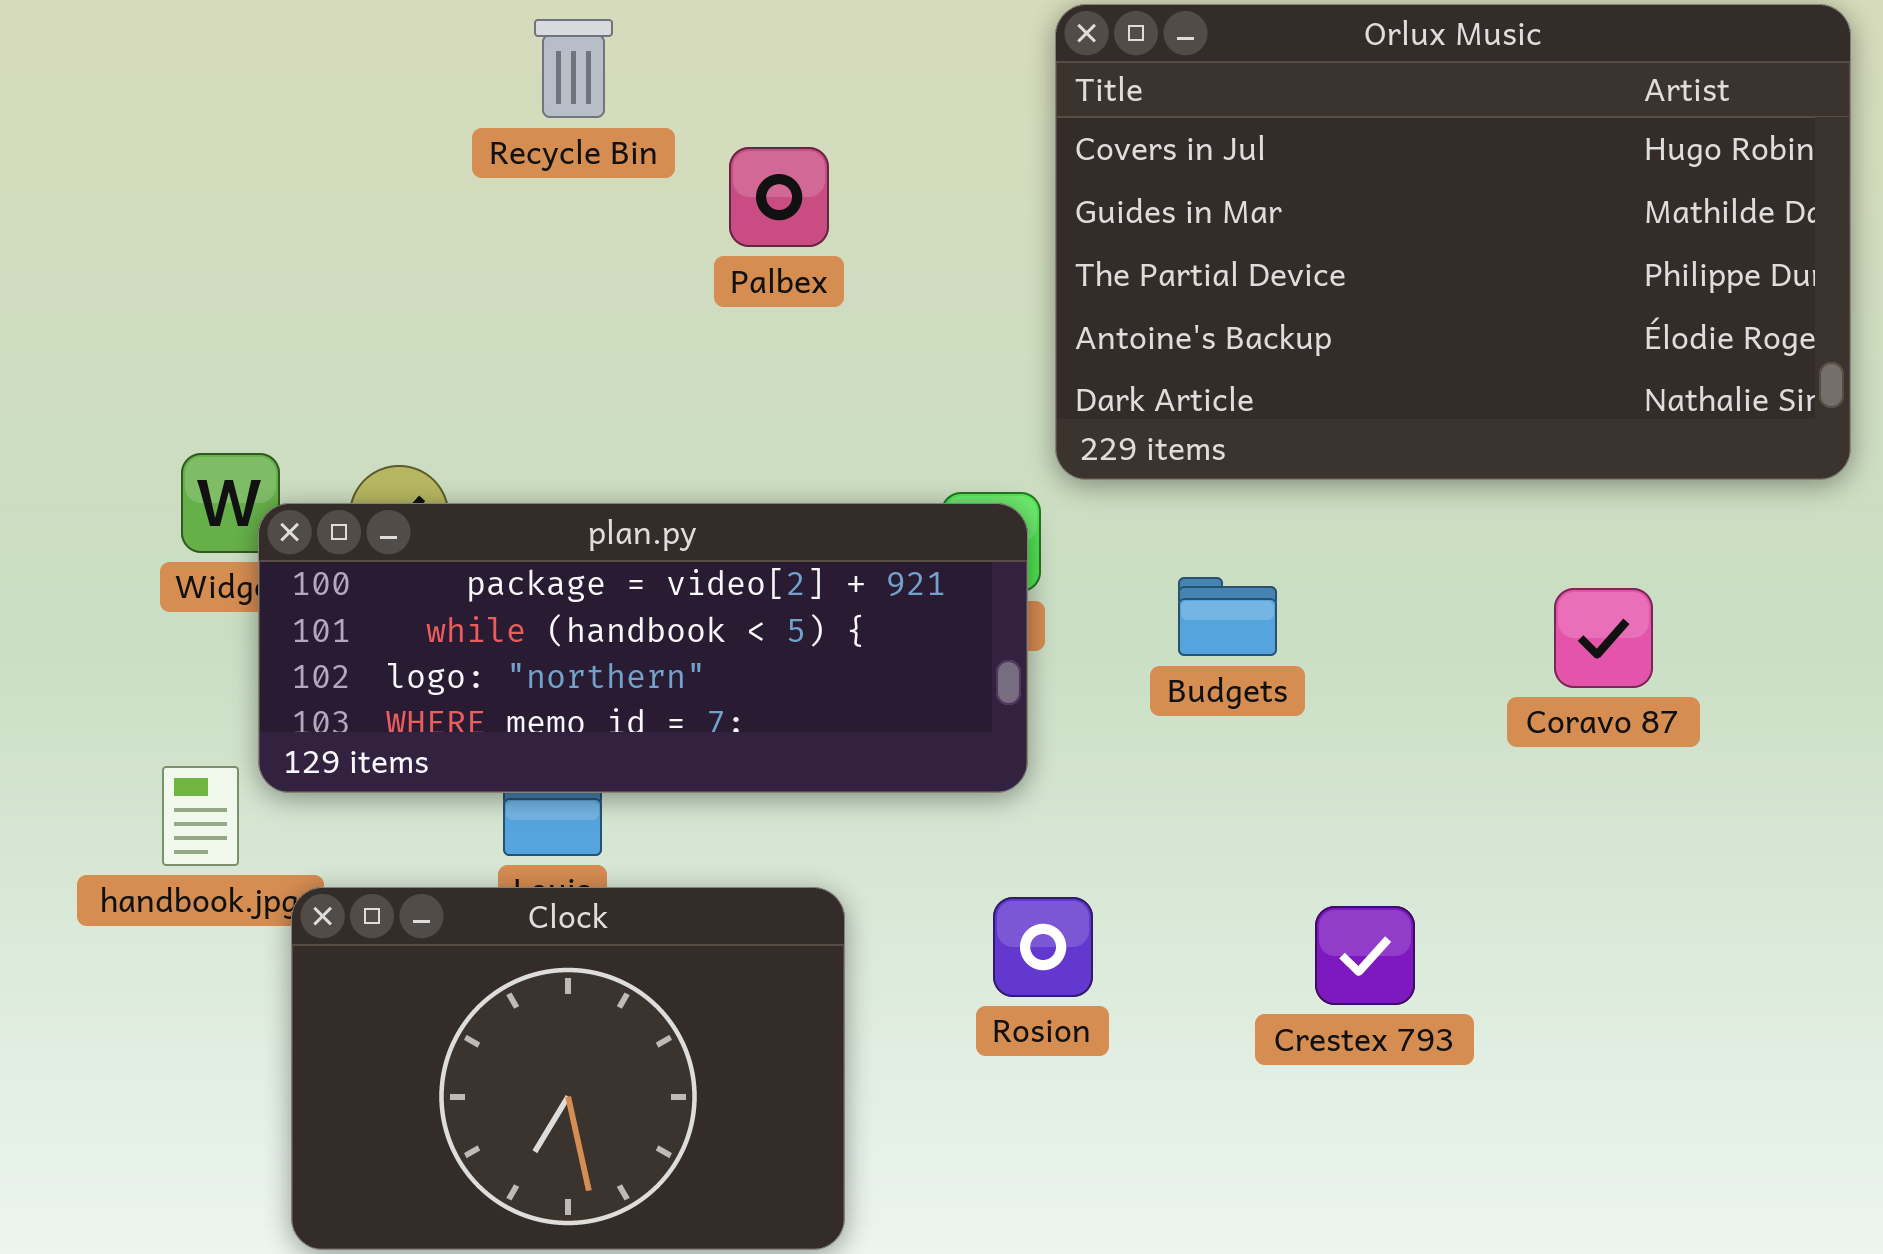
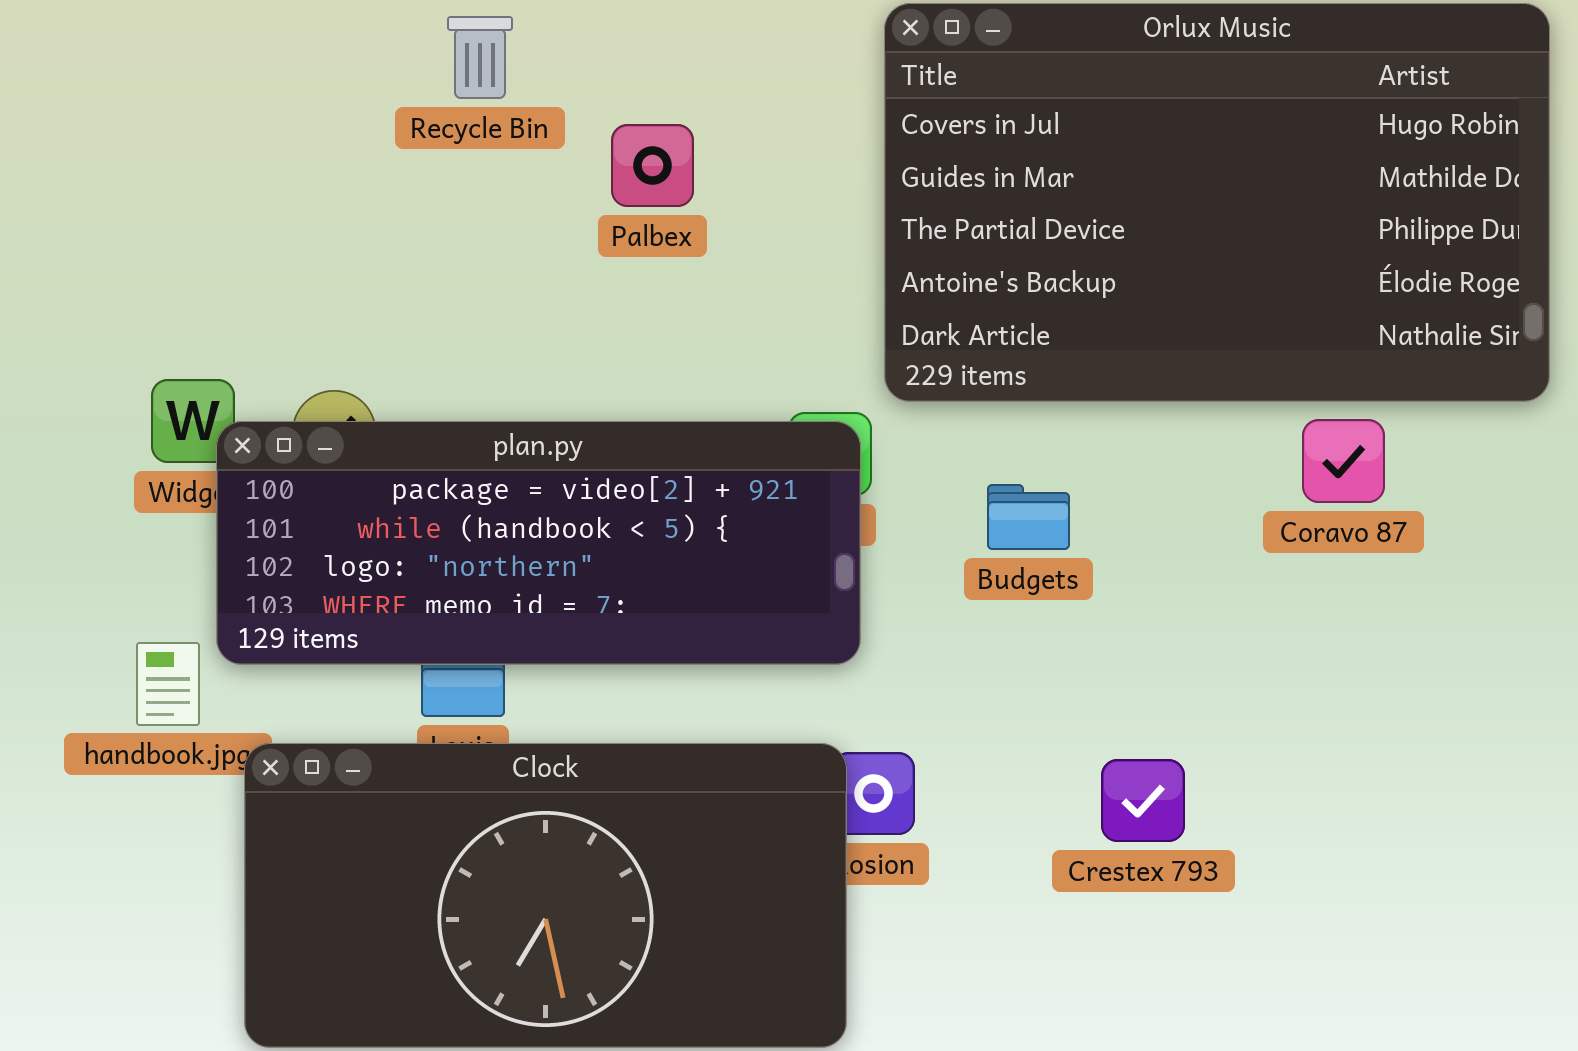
Coravo 87: [1554,588,1653,688] -> [1302,419,1385,503], moved
Clock: [291,887,845,1250] -> [244,743,847,1048], resized

